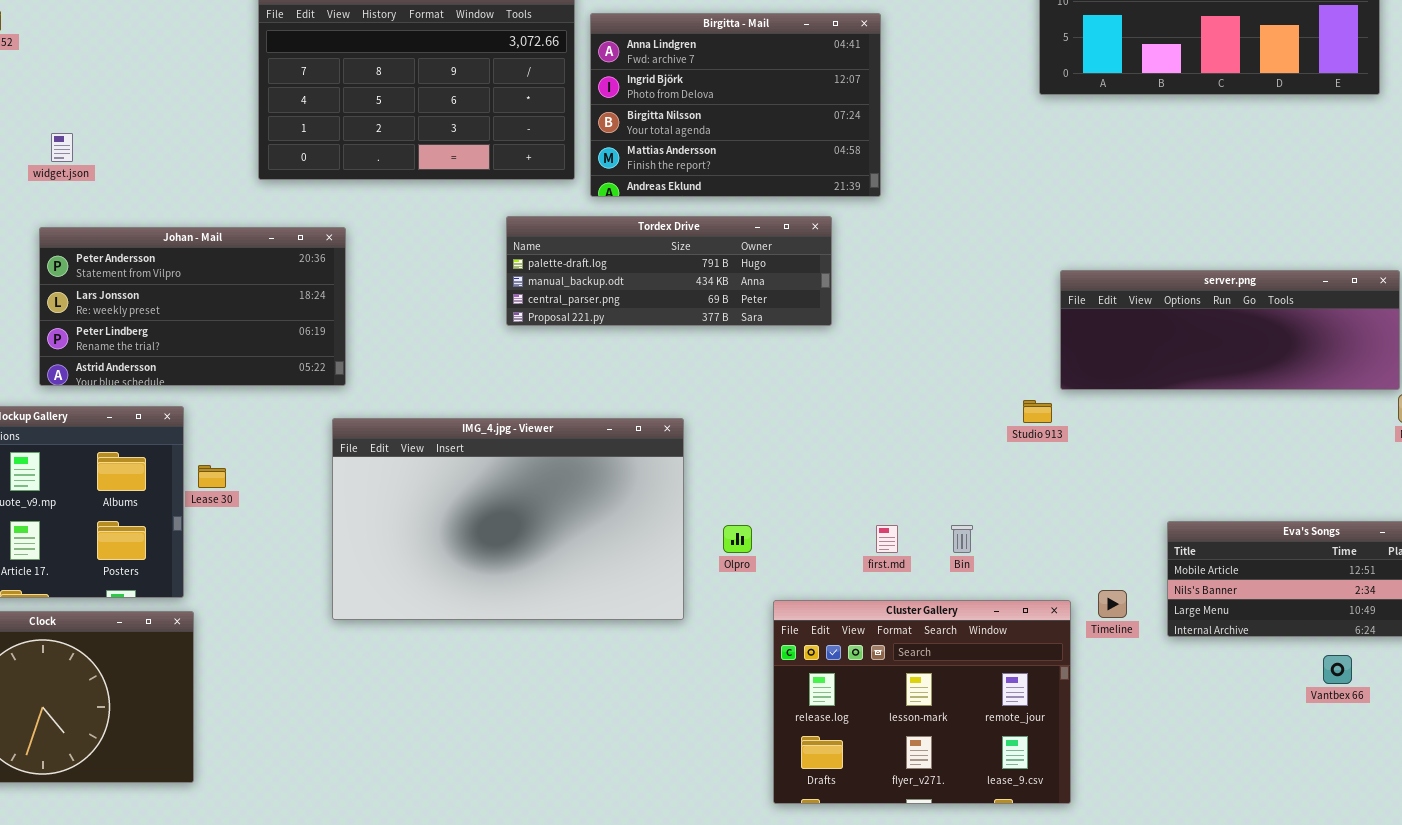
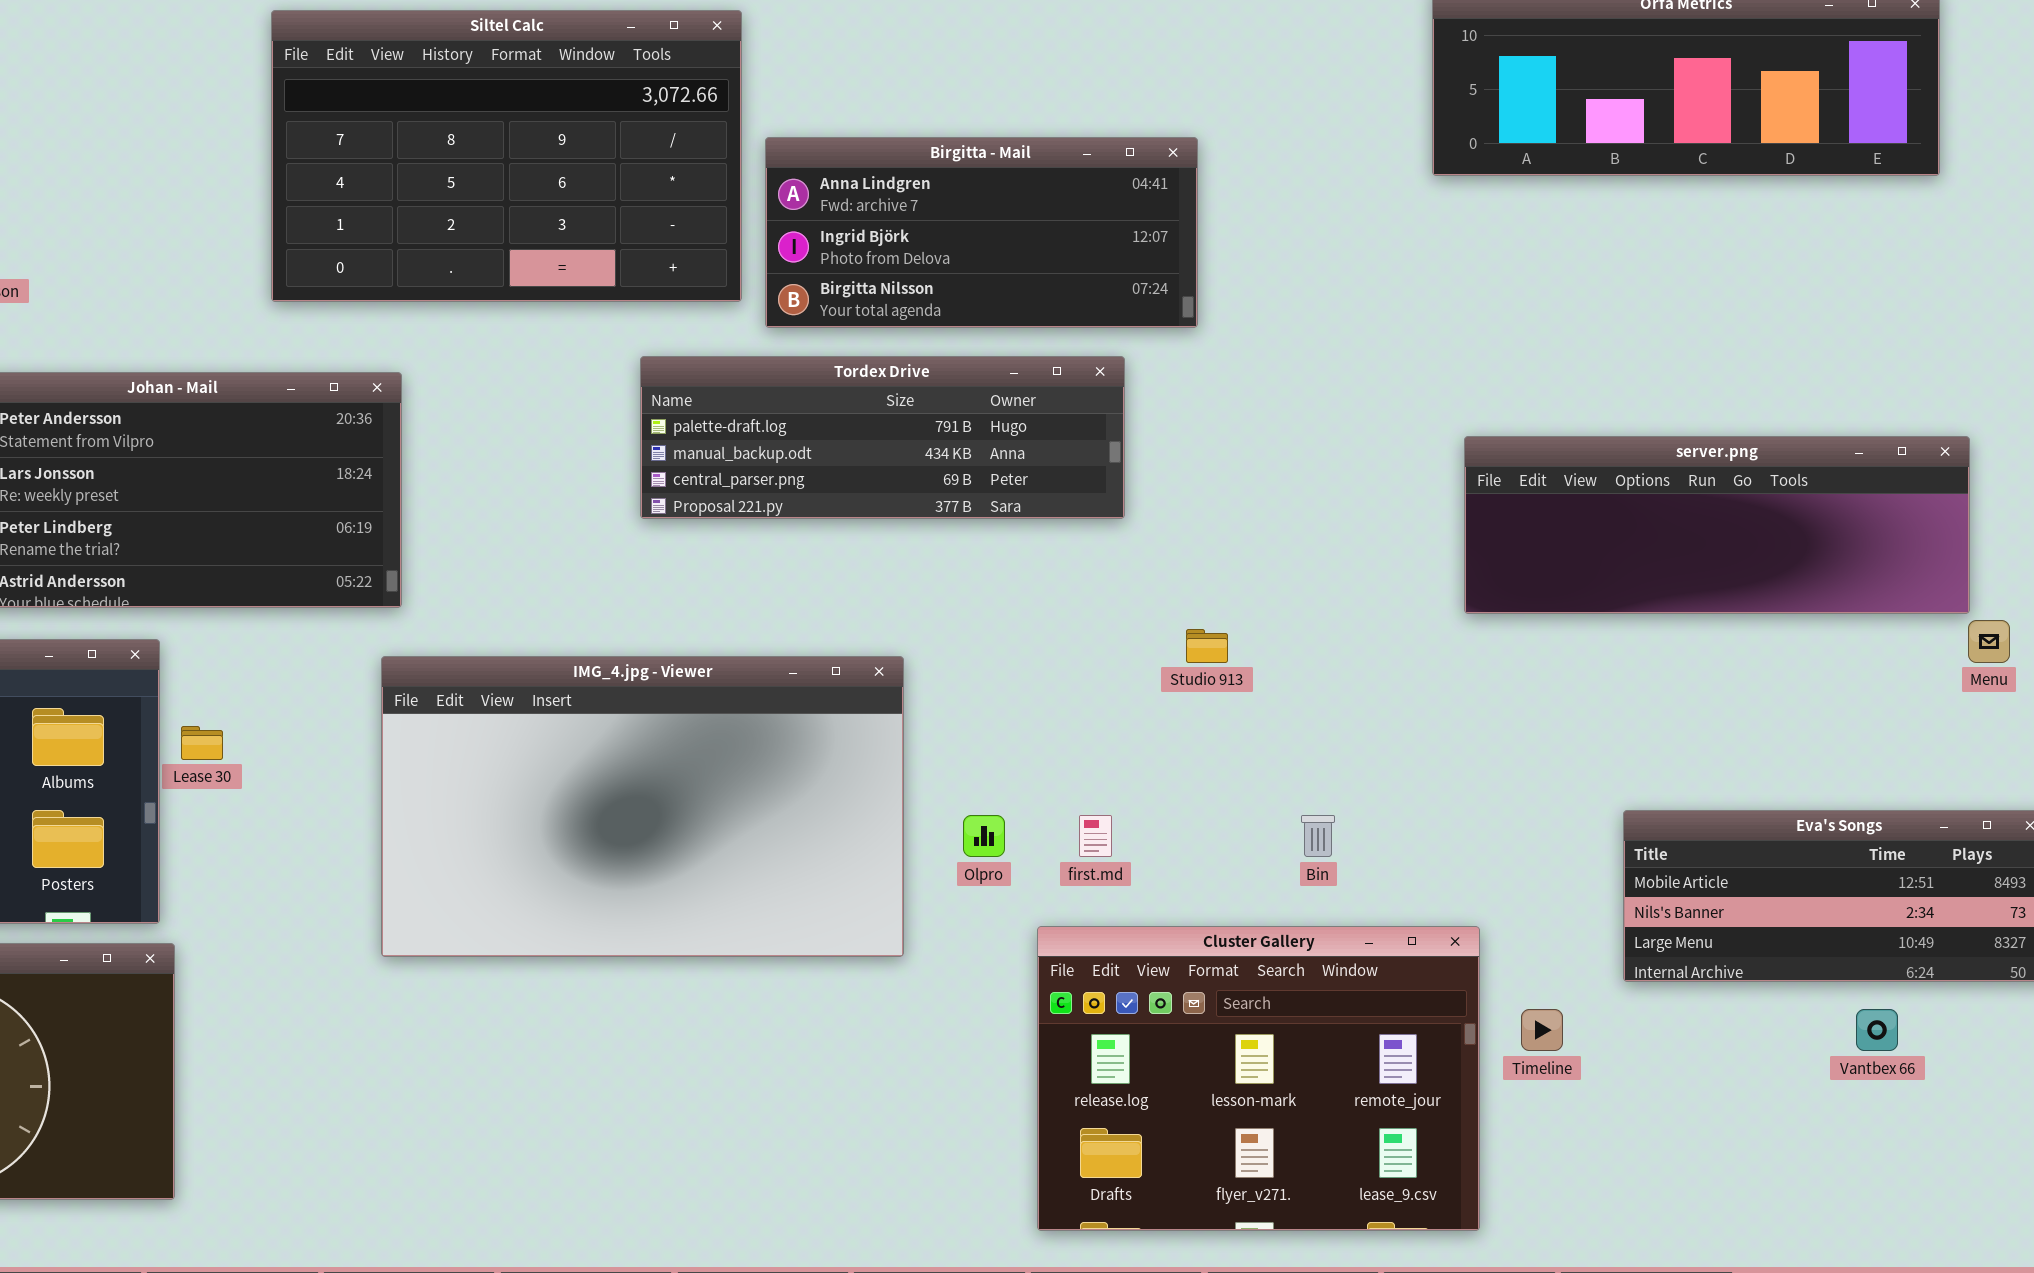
Birgitta - Mail: [590,13,881,197] -> [765,137,1198,328], resized
Studio 913: [1023,400,1052,423] -> [1186,629,1228,663], moved
first.md: [876,525,898,553] -> [1079,815,1112,857], moved
Timeline: [1098,590,1127,618] -> [1521,1009,1563,1051], moved

